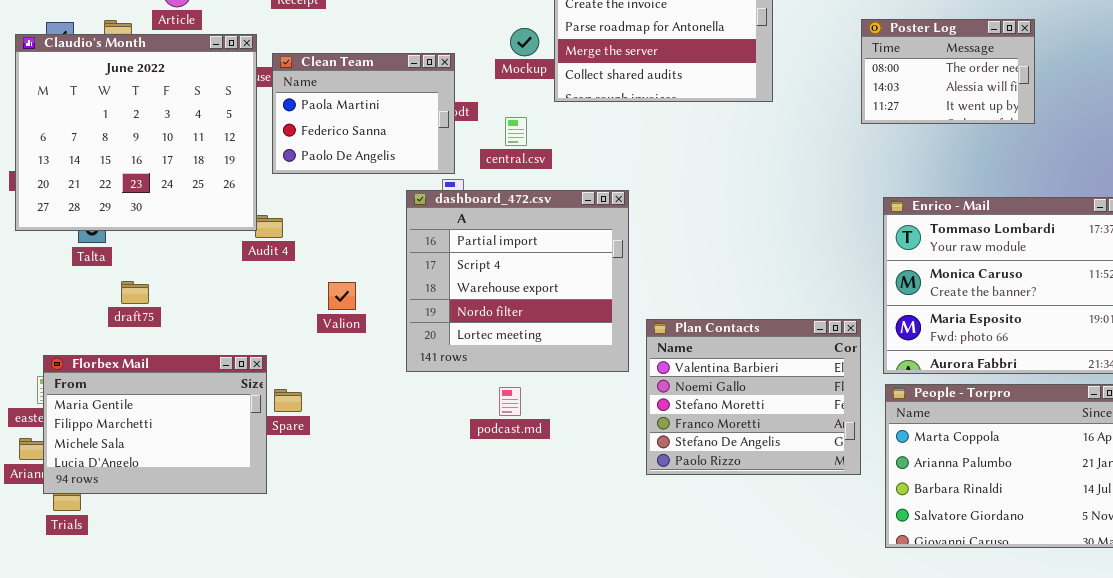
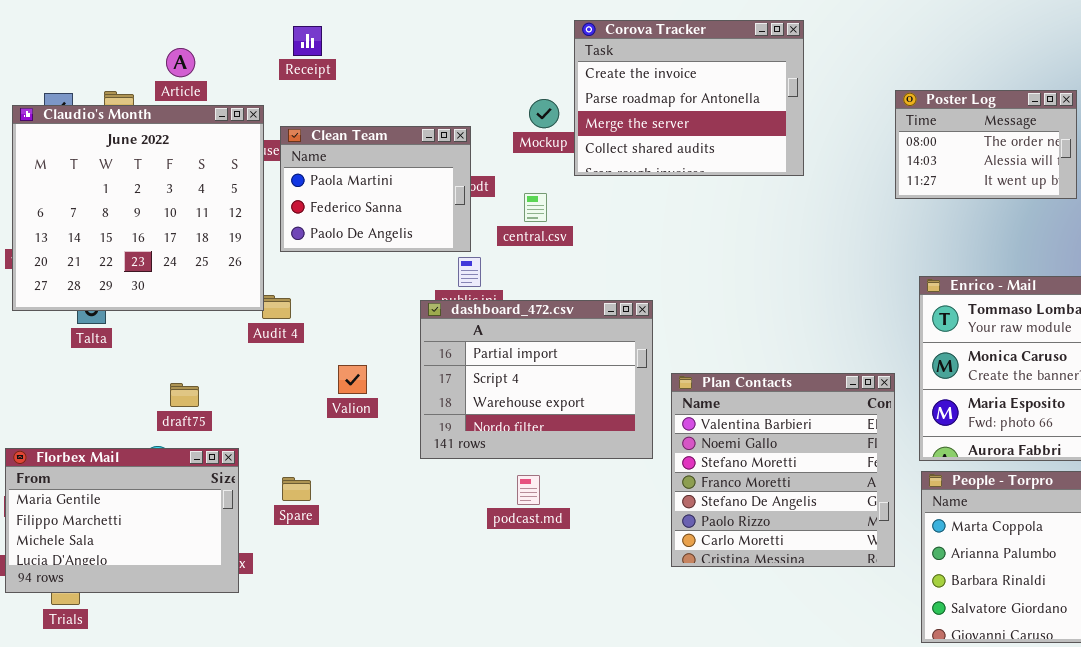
dashboard_472.csv: [406,190,629,372] -> [420,300,653,459], resized
draft75: [121,281,149,304] -> [170,383,199,407], moved
Plan Contacts: [646,319,861,475] -> [671,373,895,567], resized
Florbex Mail: [43,355,267,494] -> [5,448,239,593], moved

